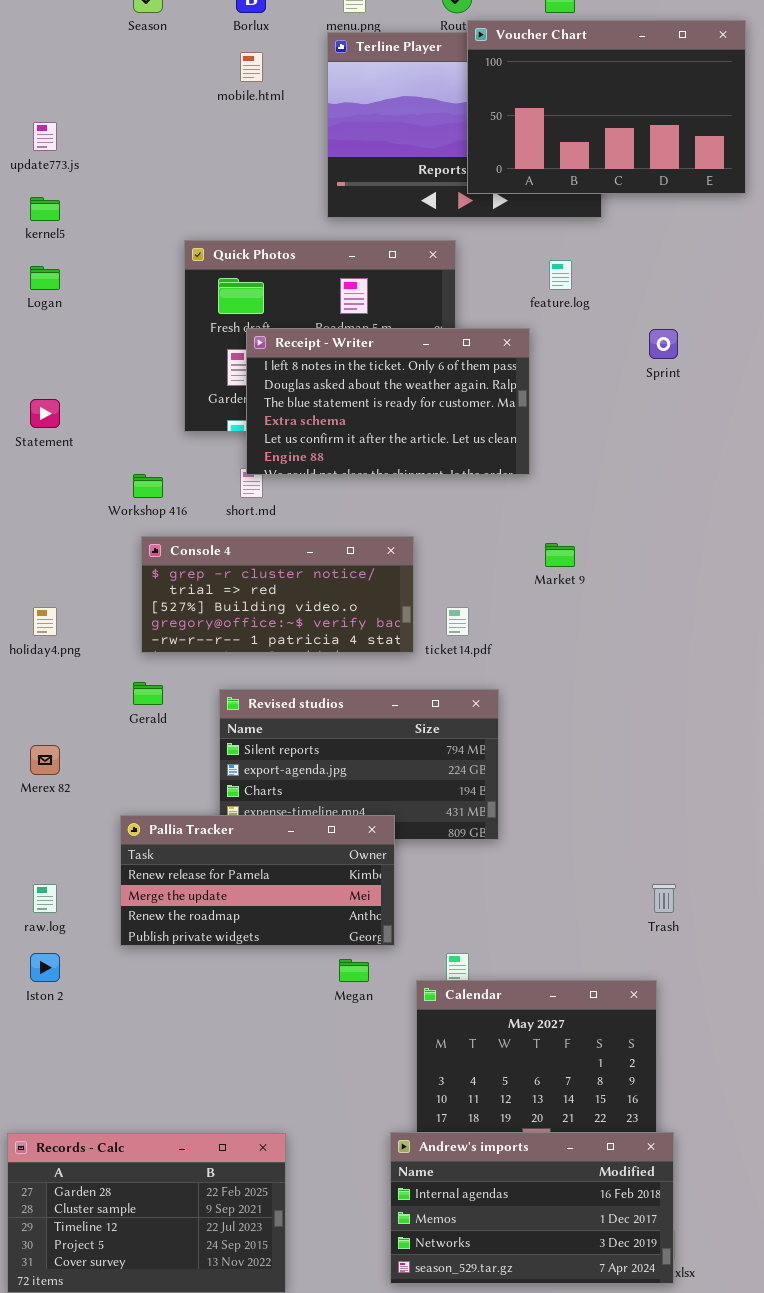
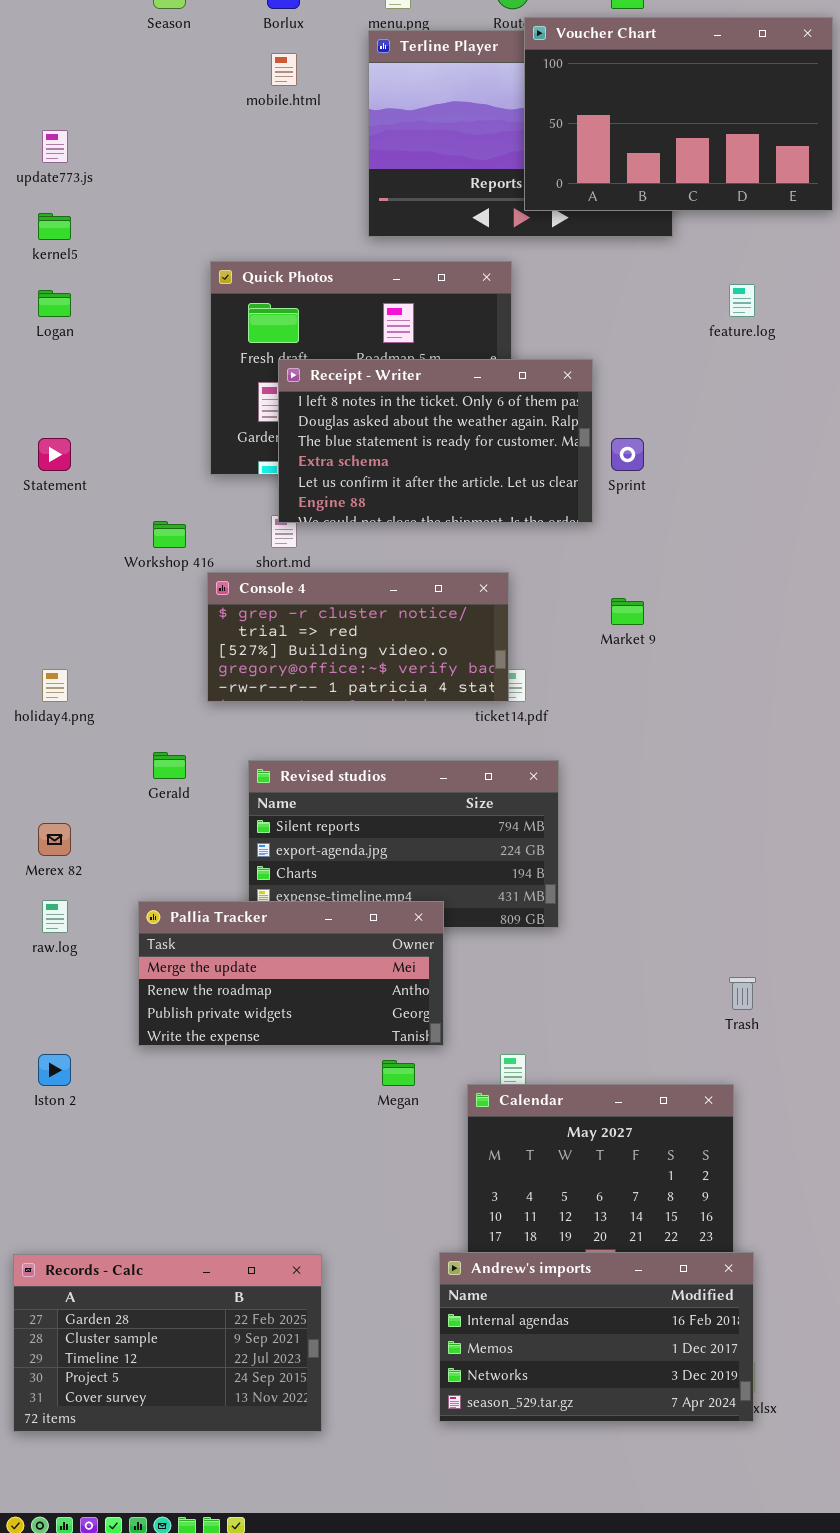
feature.log: [549,260,572,290] -> [729,284,755,317], moved
Sprint: [649,329,678,359] -> [611,438,644,471], moved
Console 4: [141,536,414,653] -> [207,572,509,702], moved
Pallia Tracker: [120,815,395,946] -> [138,901,444,1046], scrolled down 1 row
raw.log: [33,884,57,913] -> [42,900,68,933], moved

